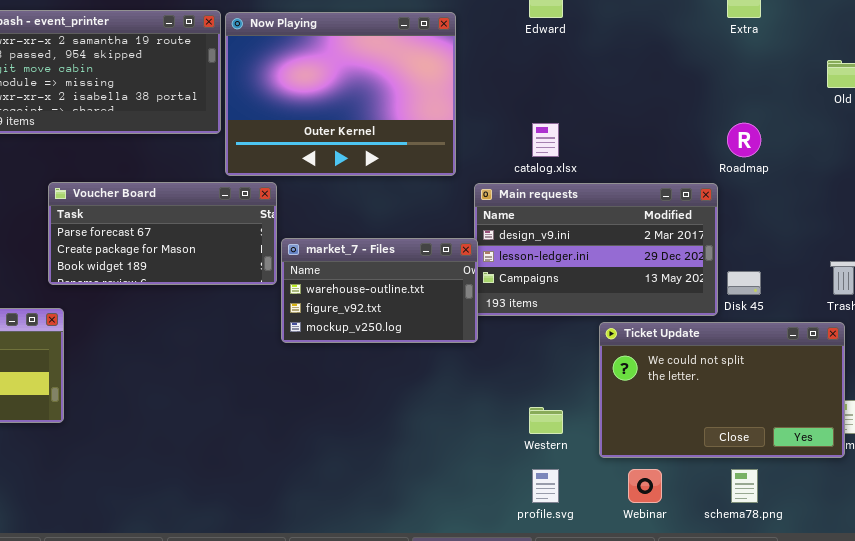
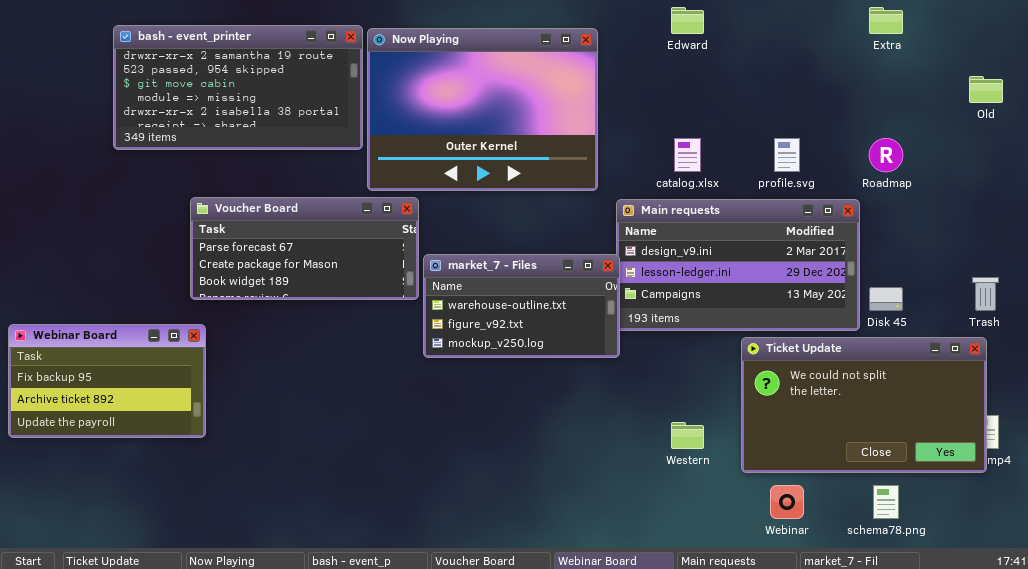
profile.svg: [532,469,559,503] -> [774,138,800,172], moved

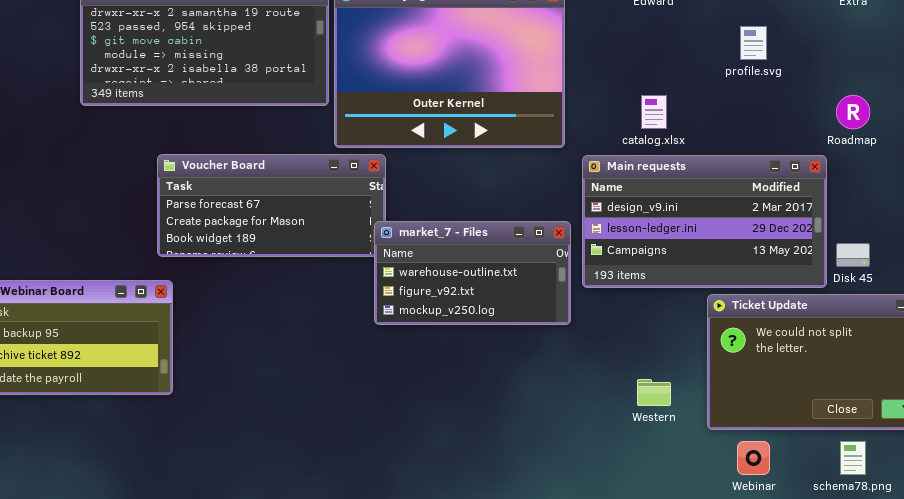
profile.svg: [774,138,800,172] -> [740,26,767,60], moved
market_7 - Files: [423,254,620,358] -> [374,221,571,325], moved

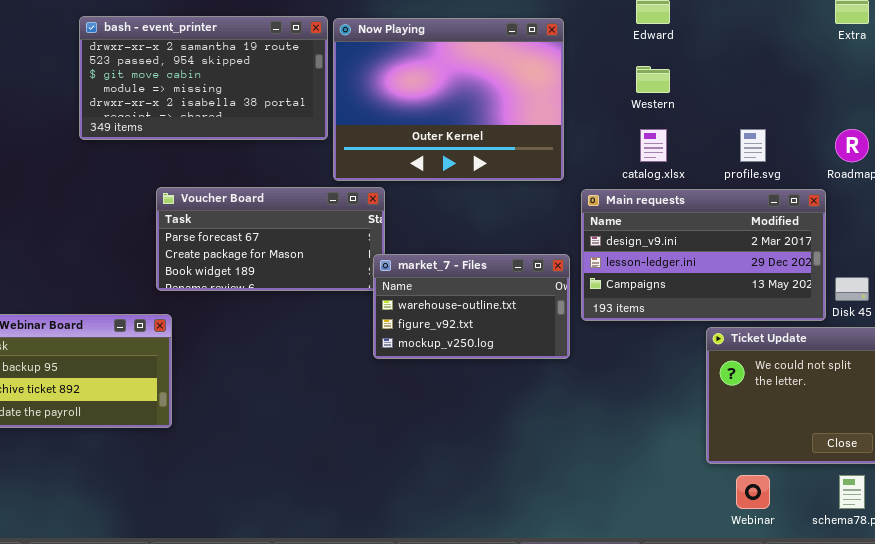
profile.svg: [740,26,767,60] -> [740,129,766,162], moved
Western: [637,379,671,406] -> [636,66,670,93], moved

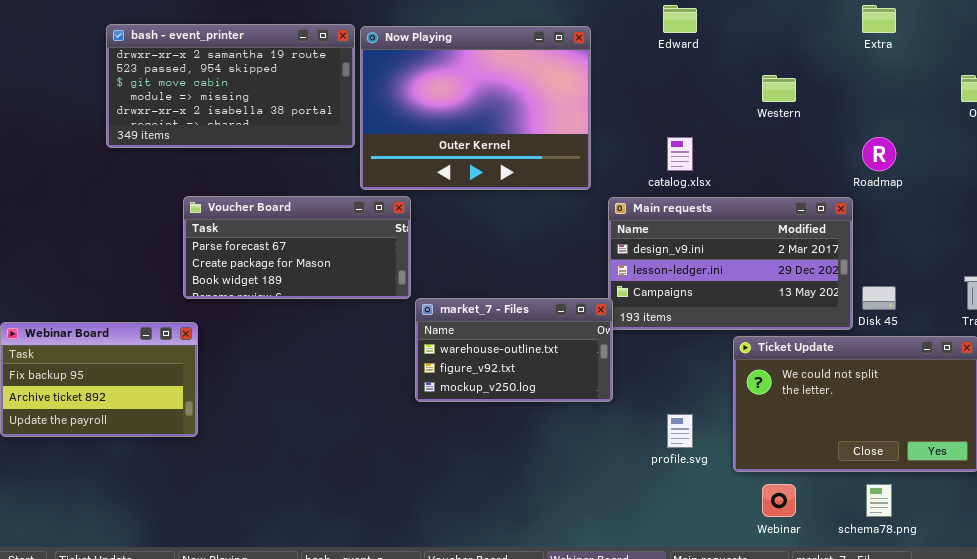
Western: [636,66,670,93] -> [762,75,796,102], moved
profile.svg: [740,129,766,162] -> [667,414,693,448], moved
market_7 - Files: [373,254,570,359] -> [415,298,613,402], moved

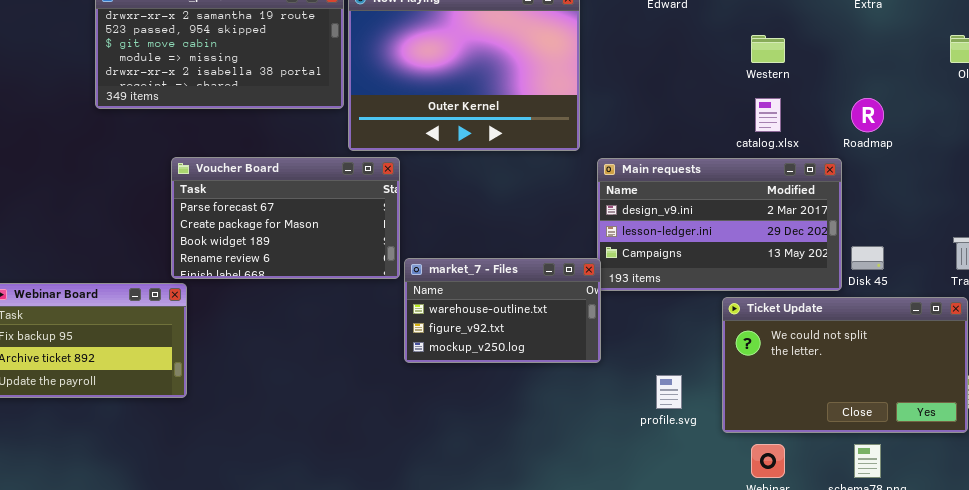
catalog.xlsx: [667,137,693,171] -> [755,98,781,132], moved
Voucher Board: [183,196,411,299] -> [171,157,400,279], resized

